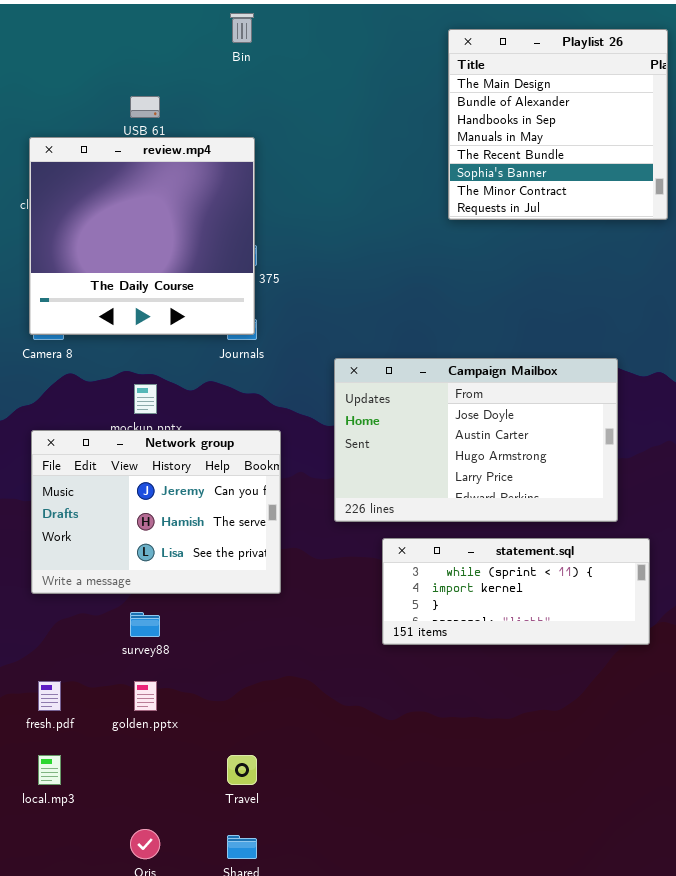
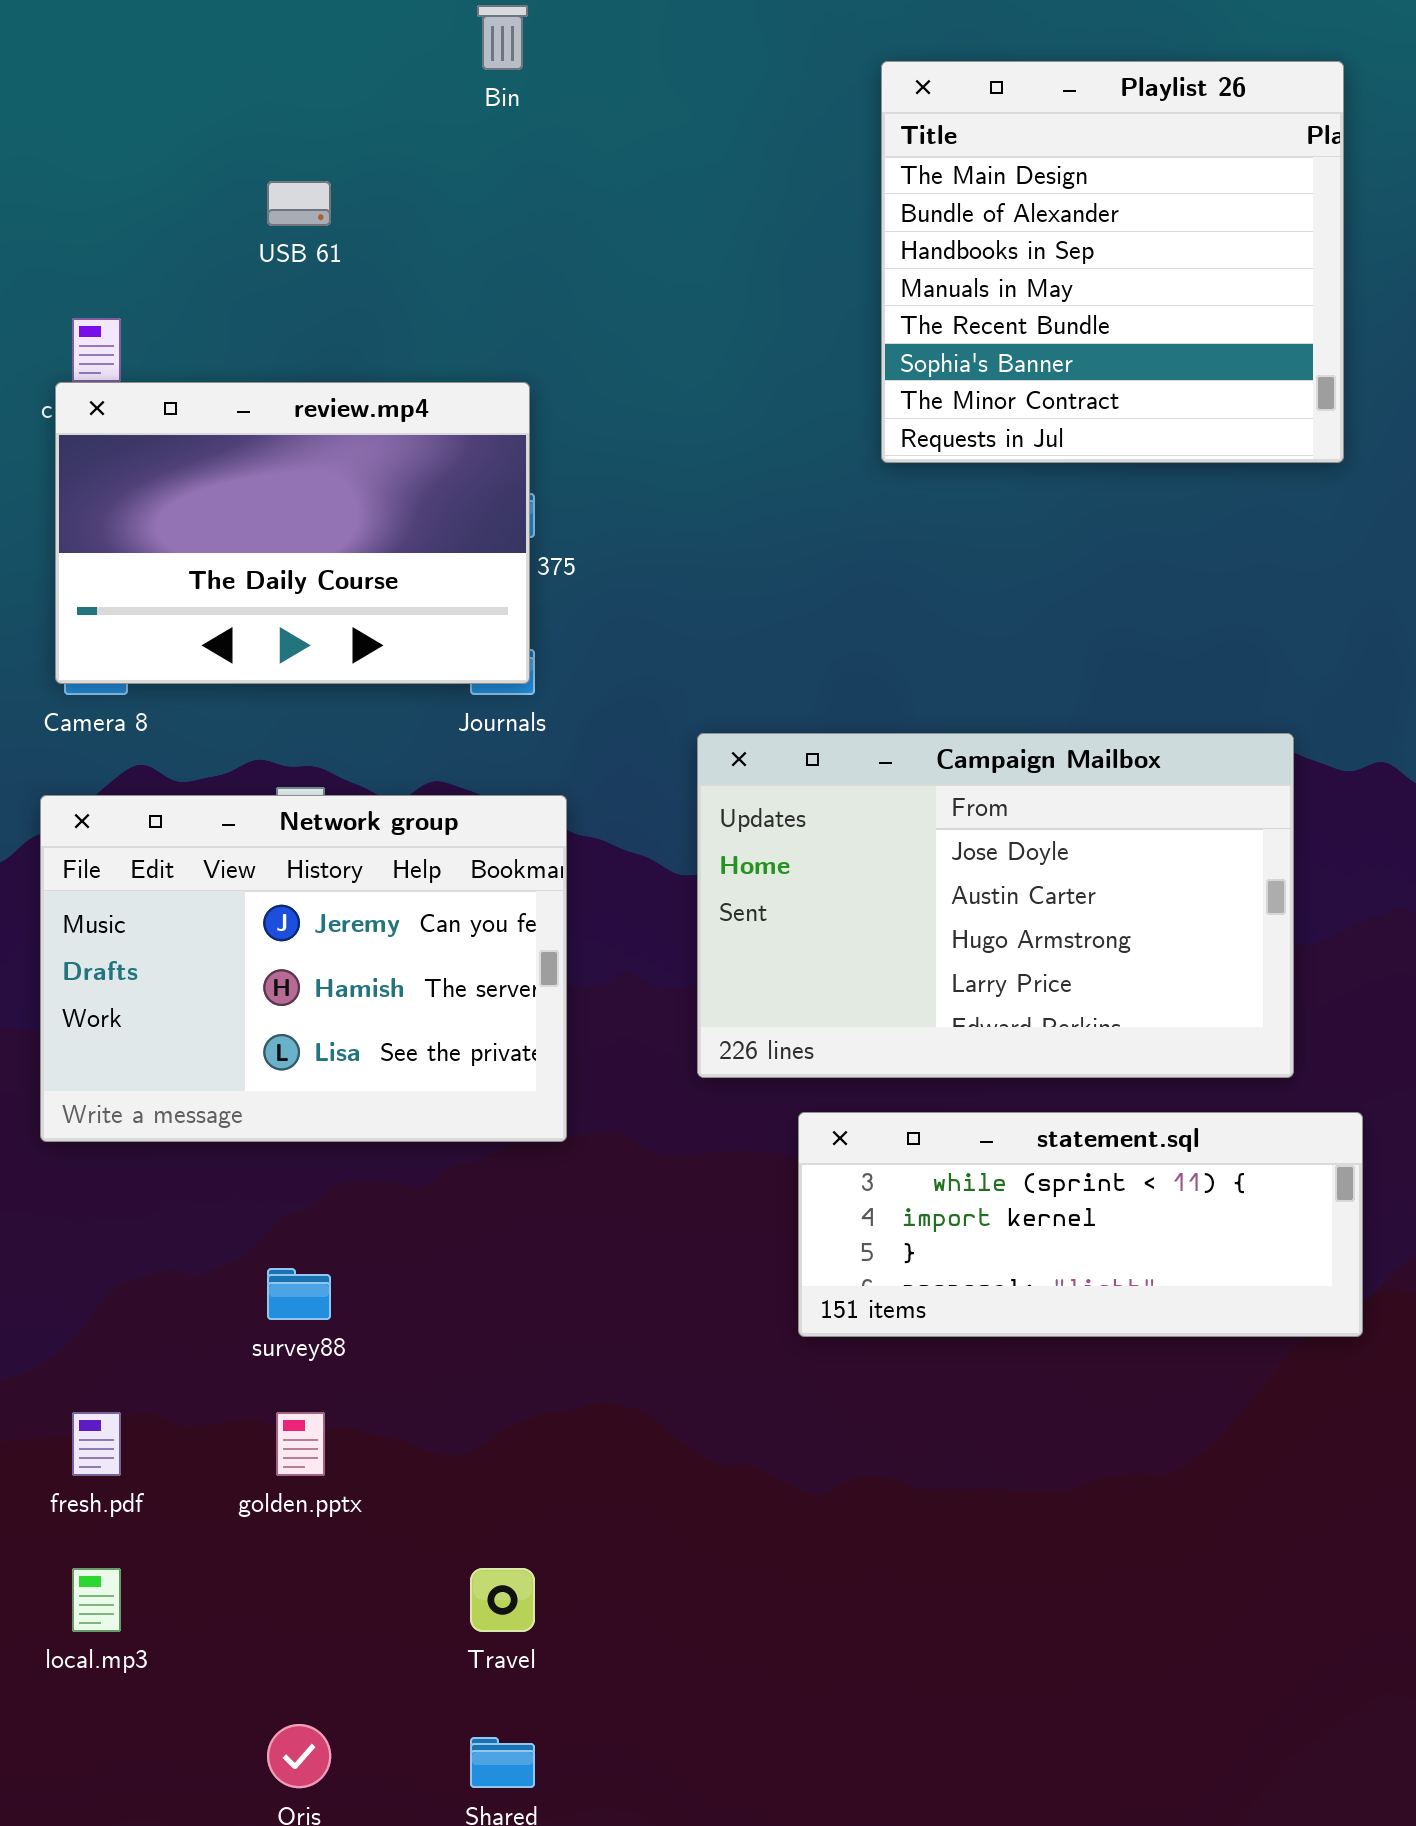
Playlist 26: [448,29,668,220] -> [881,61,1344,463], moved
review.mp4: [29,137,255,335] -> [55,382,530,684], resized
Network group: [31,430,281,594] -> [40,795,567,1142], moved

